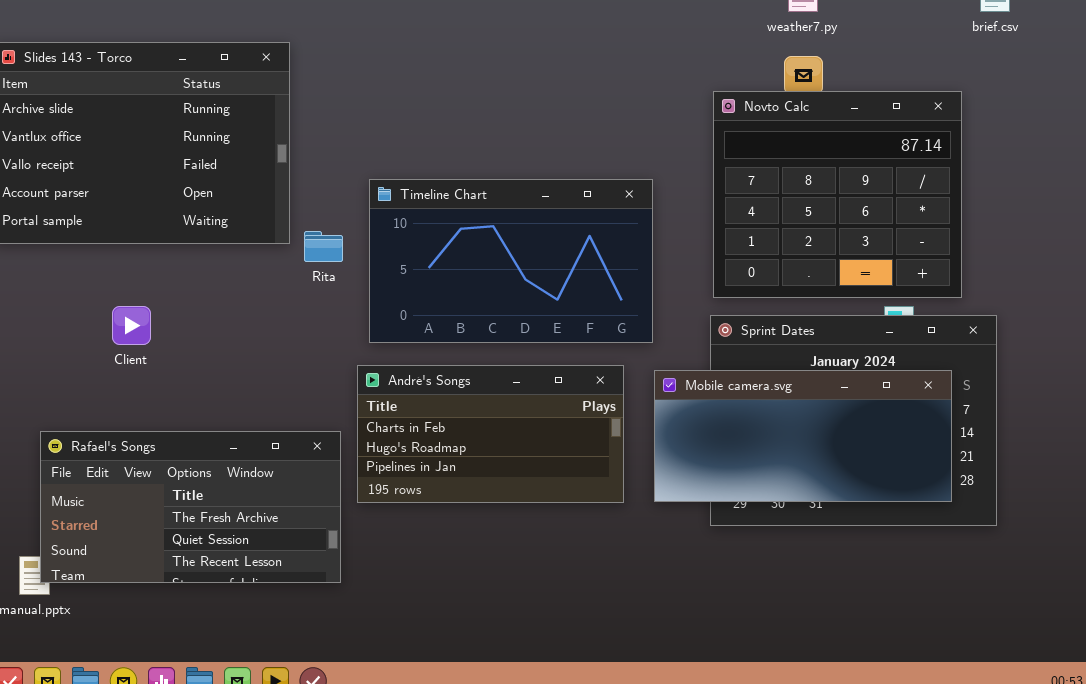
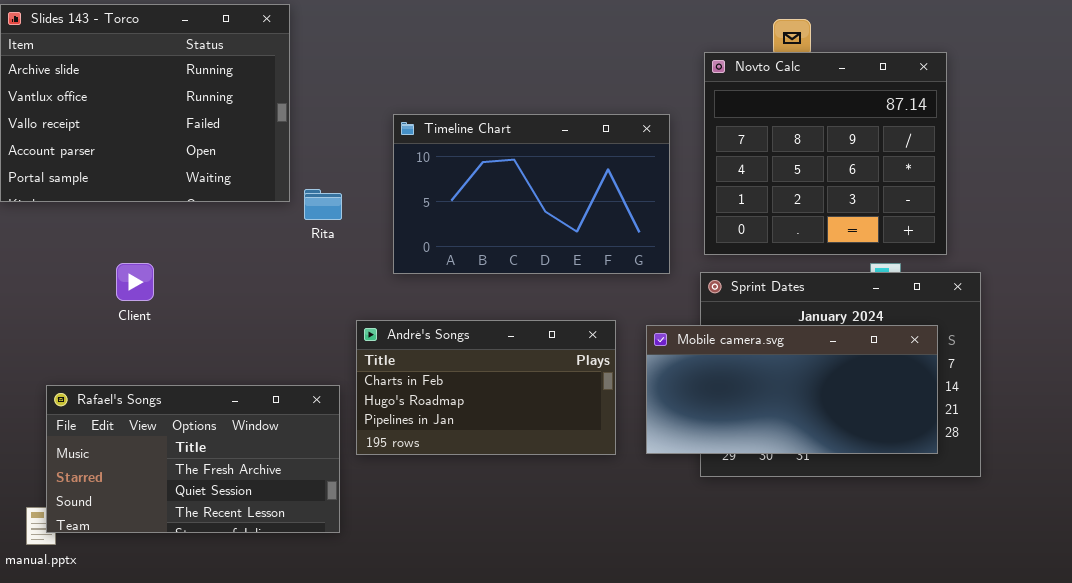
Timeline Chart: [369,179,653,343] -> [393,114,670,274], moved

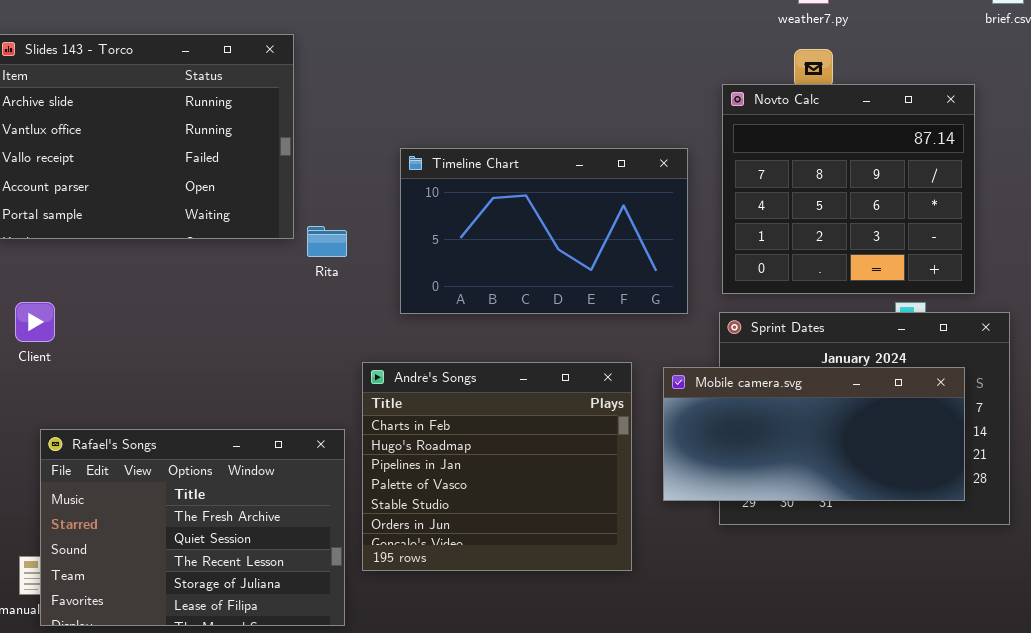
Client: [116,263,154,301] -> [15,302,55,342], moved
André's Songs: [356,320,616,455] -> [362,362,632,571], resized
Rafael's Songs: [46,385,340,533] -> [40,429,345,626], resized

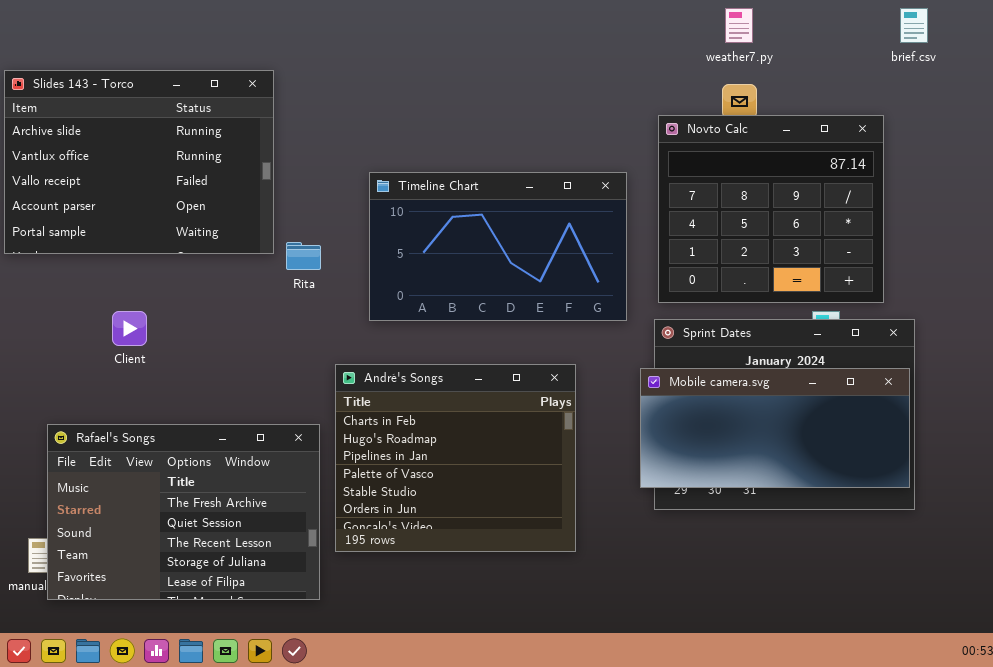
Client: [15,302,55,342] -> [112,311,147,346], moved
Mobile camera.svg: [663,367,965,501] -> [640,368,910,488], moved

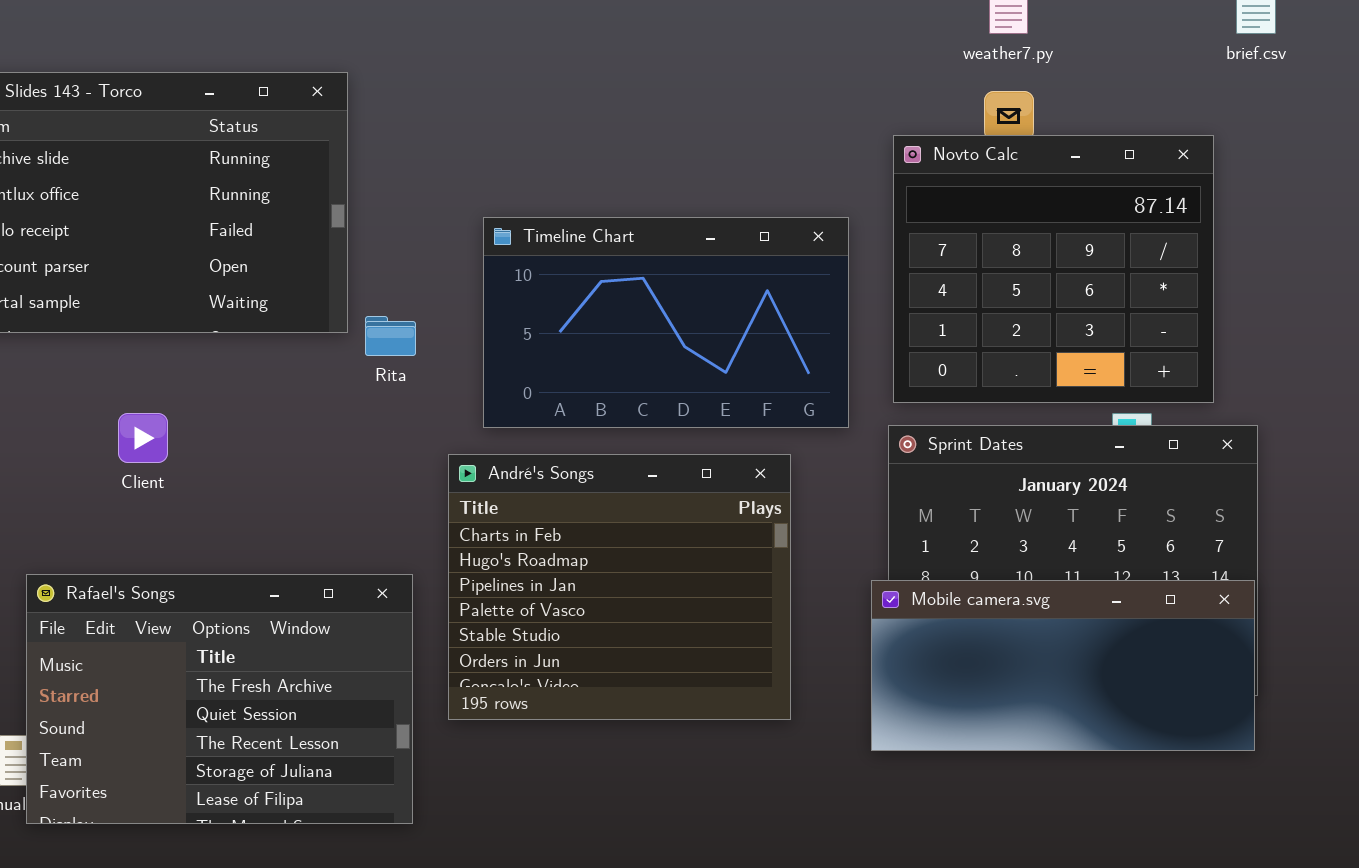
André's Songs: [335,364,576,552] -> [448,454,791,720], moved
Mobile camera.svg: [640,368,910,488] -> [871,580,1255,751], moved

